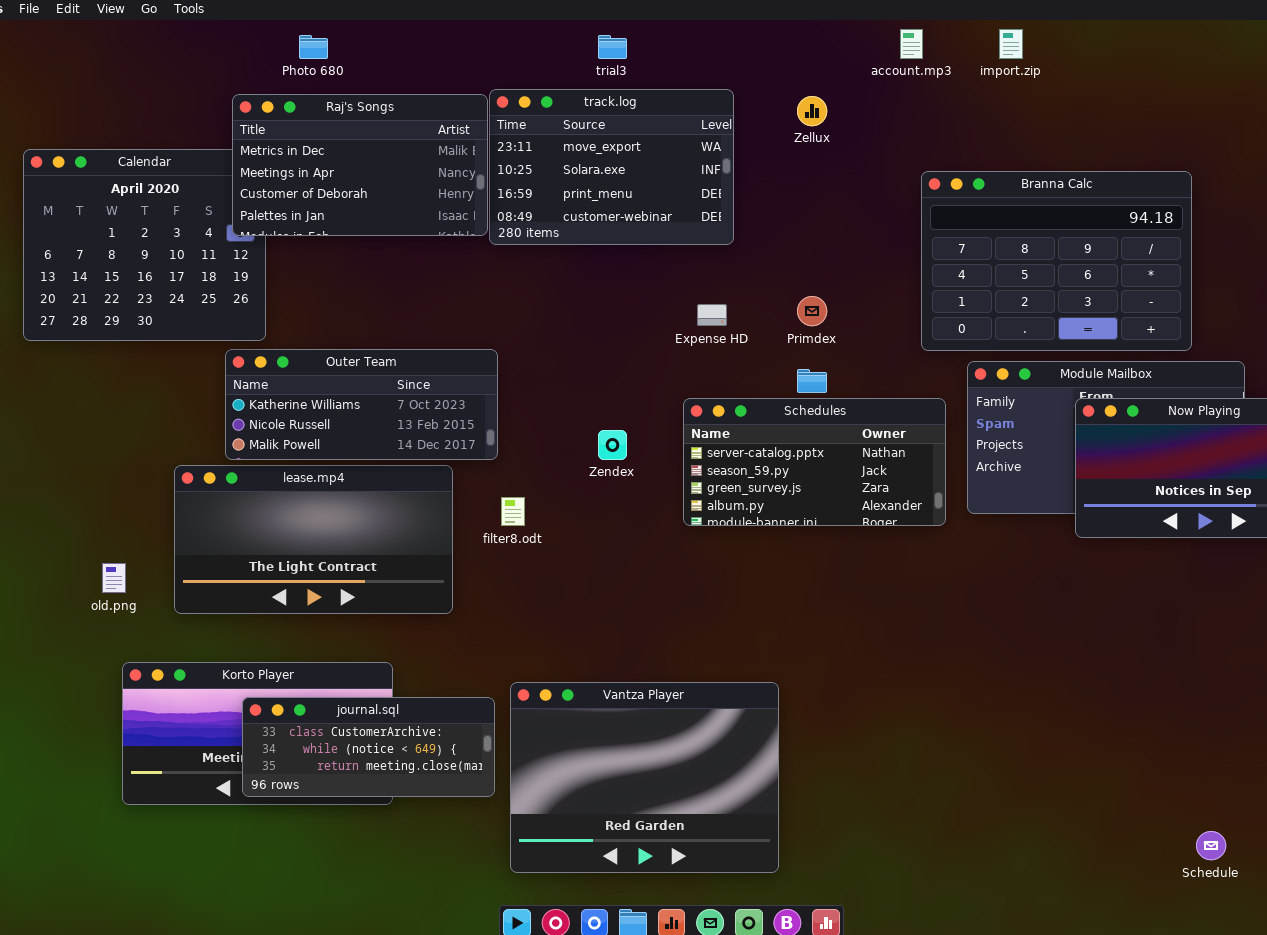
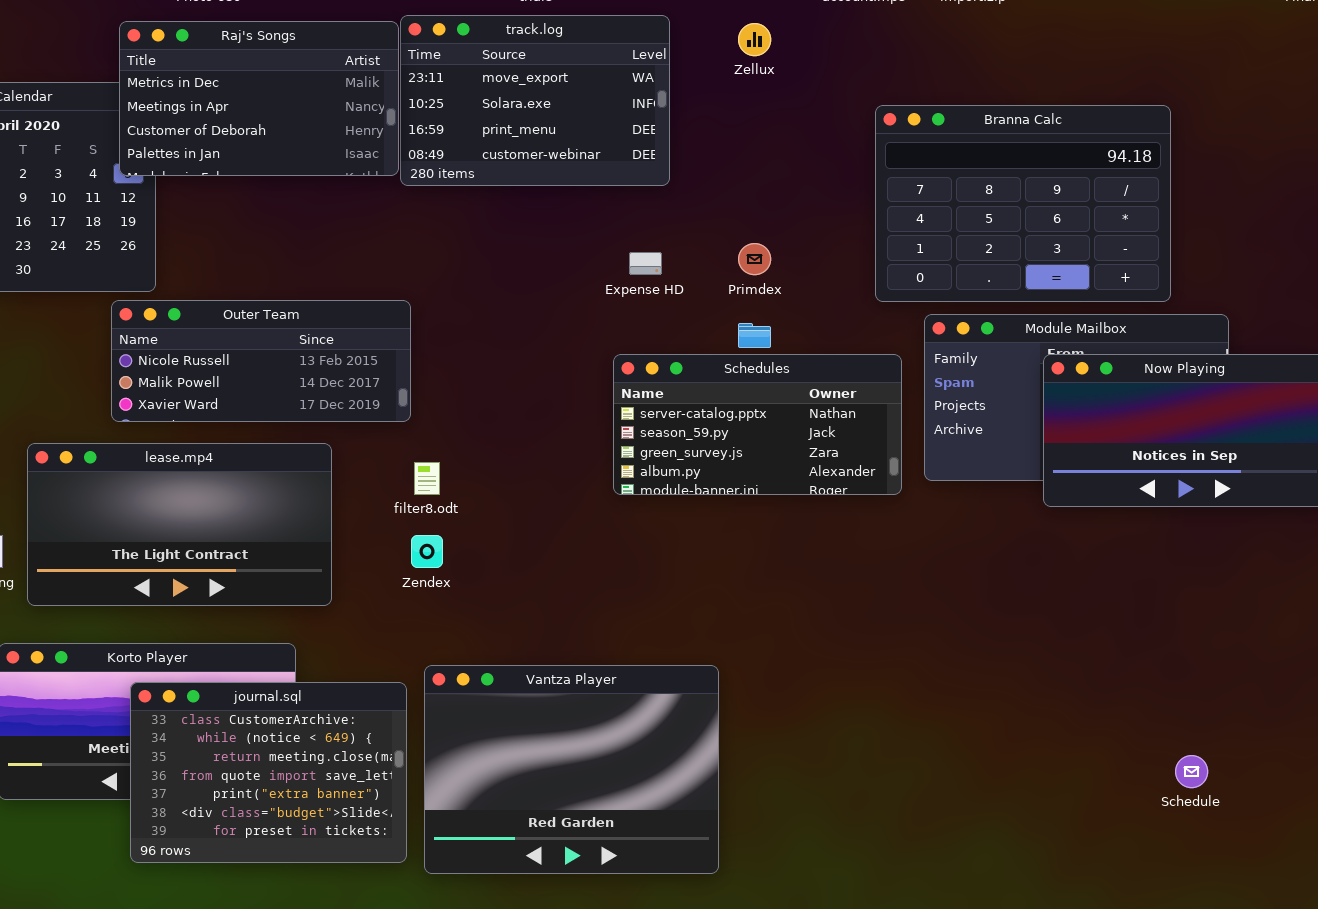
Outer Team: [225,349,498,460] -> [111,300,411,422], scrolled down 1 row
Zendex: [598,430,627,460] -> [411,535,443,568], moved
lease.mp4: [174,465,453,614] -> [27,443,332,606], moved
journal.sql: [242,697,495,797] -> [130,682,407,863], resized
Schedule: [1196,831,1226,860] -> [1175,755,1208,788], moved

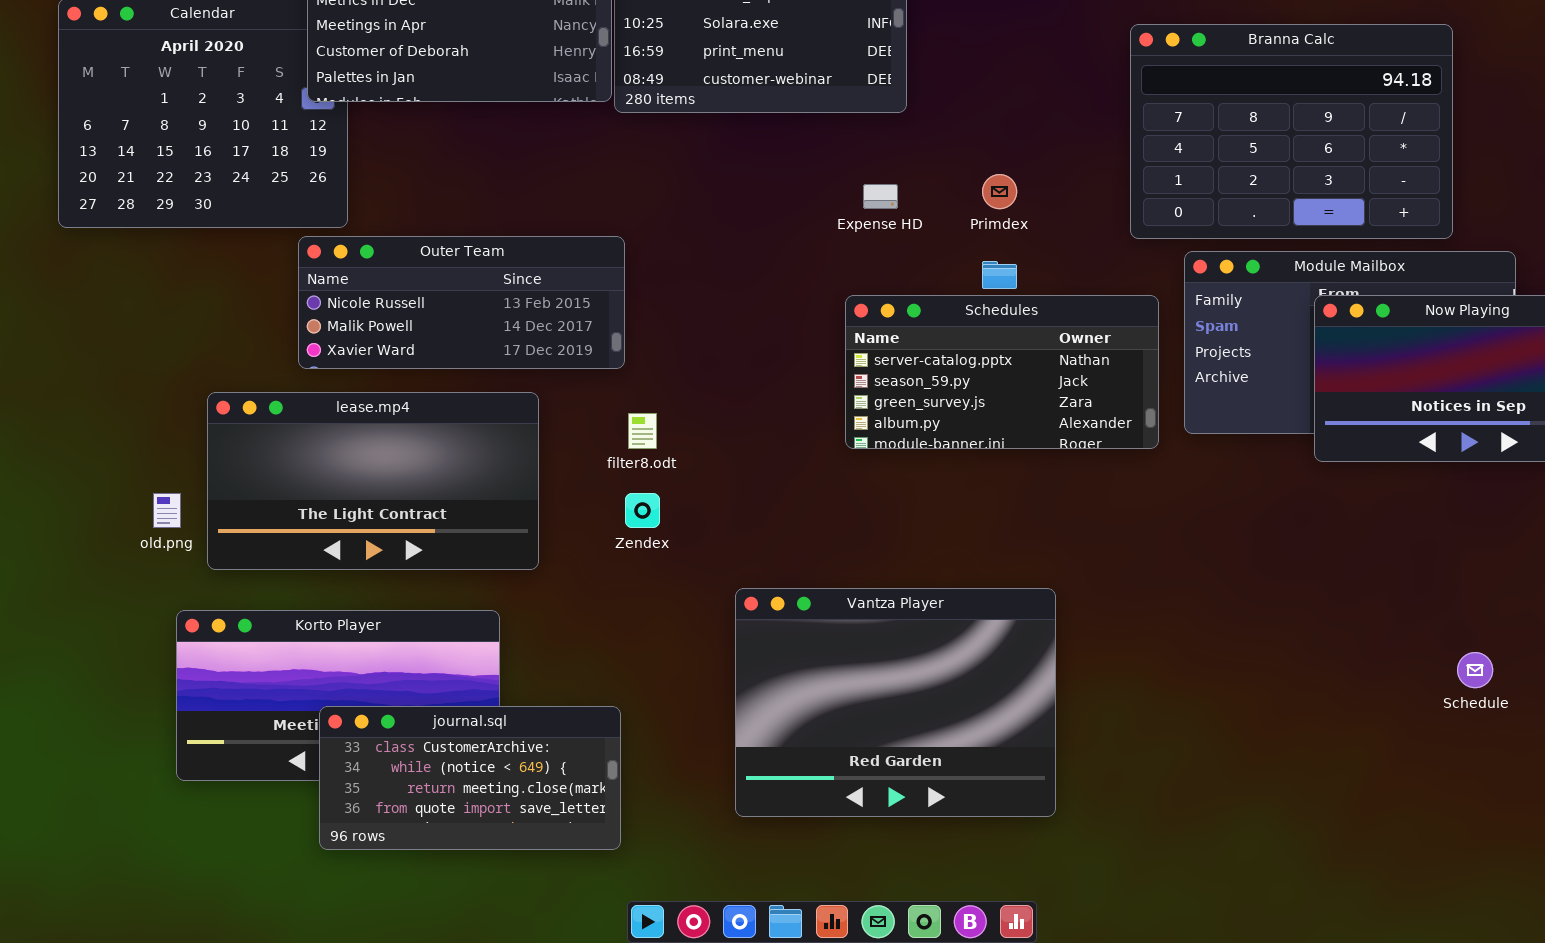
Vantza Player: [424,665,719,874] -> [735,588,1056,817], moved
journal.sql: [130,682,407,863] -> [319,706,621,850], resized
Schedule: [1175,755,1208,788] -> [1457,652,1493,688], moved

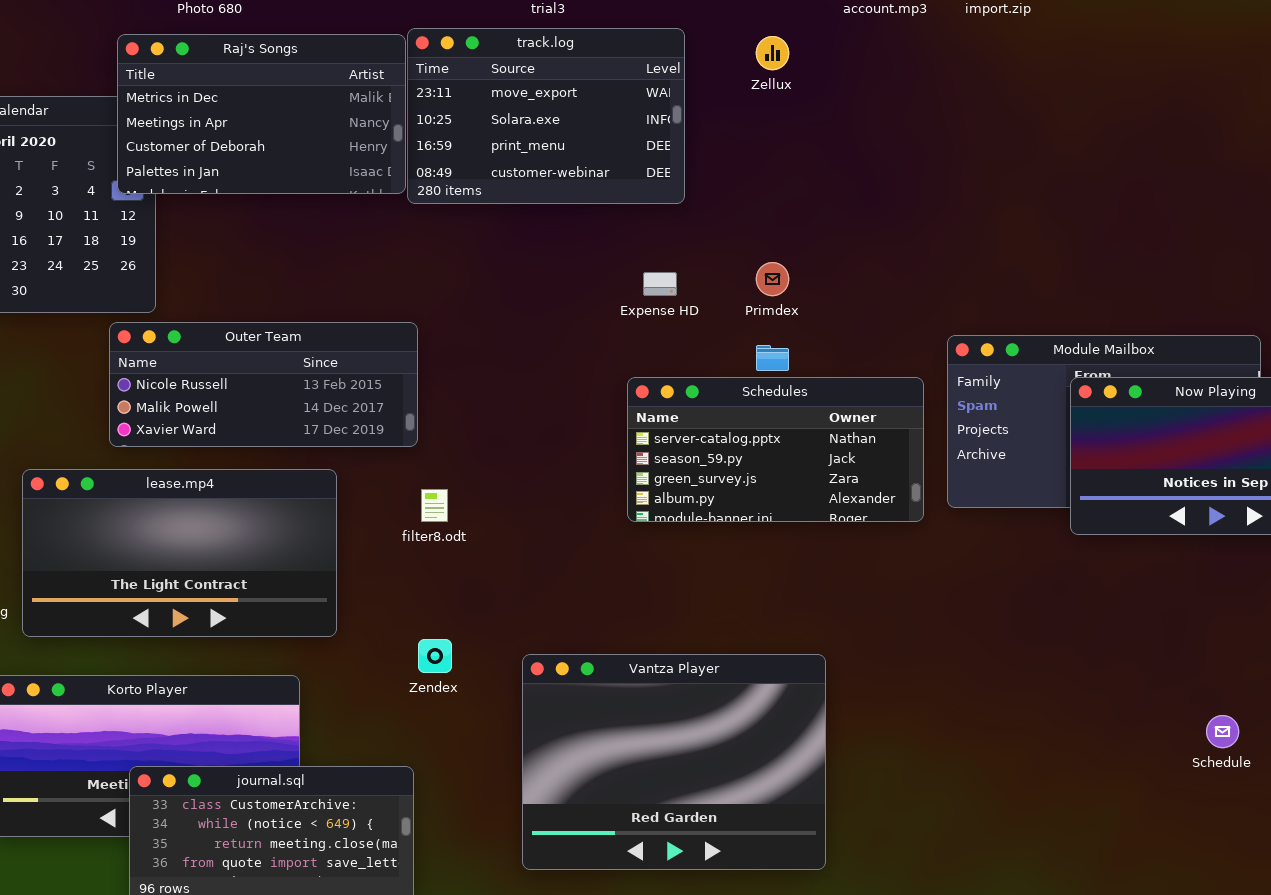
Branna Calc: [1130,24,1453,239] -> none, closed
Zendex: [625,493,660,528] -> [418,639,452,673], moved

